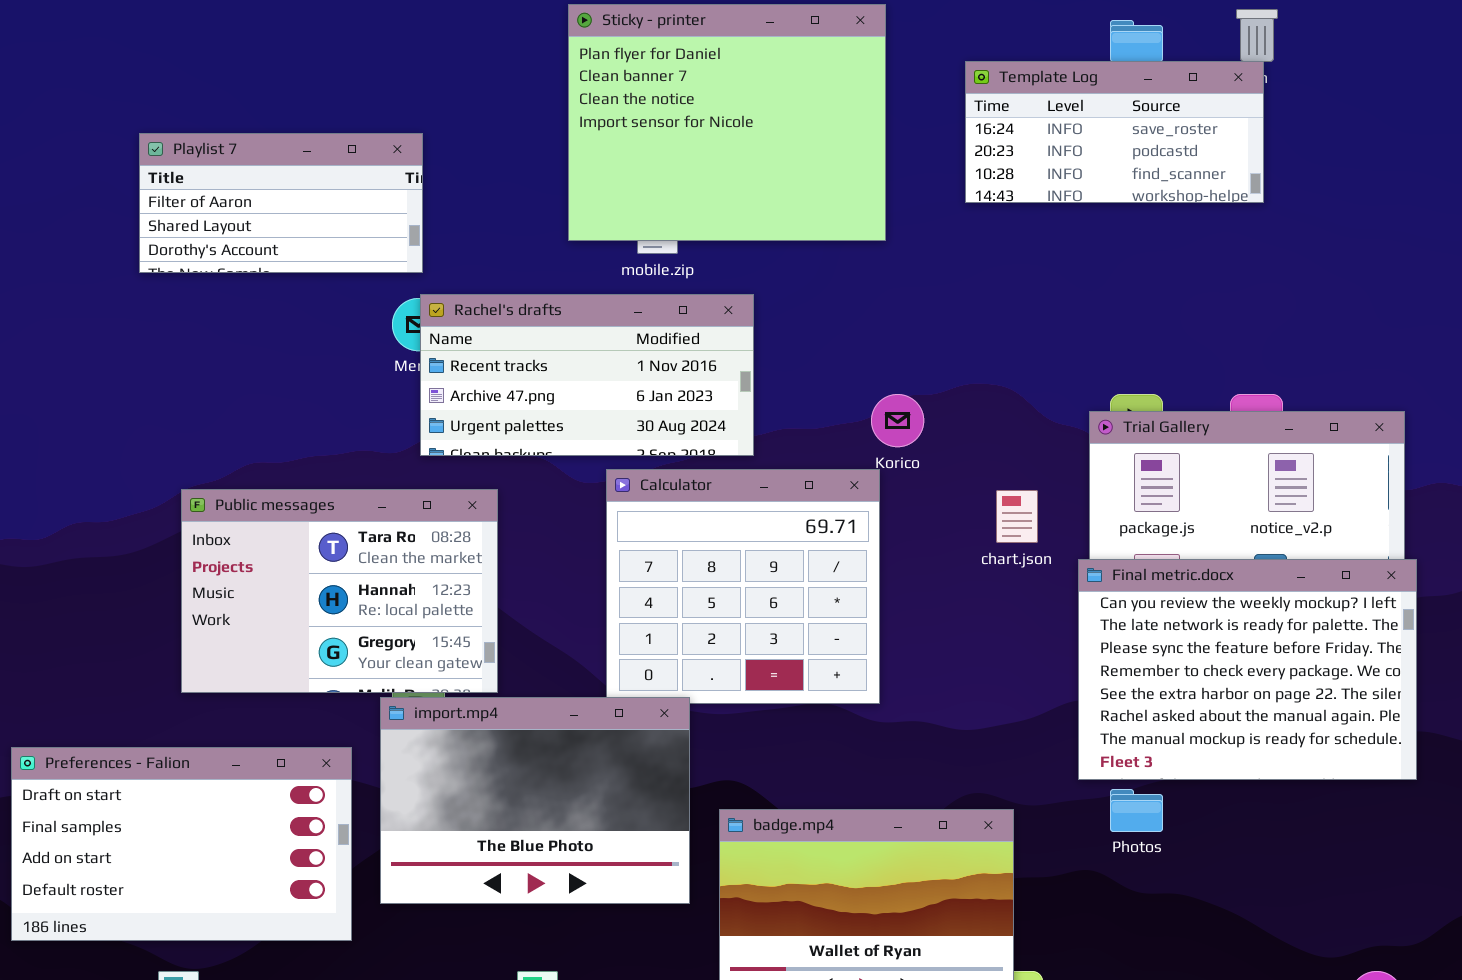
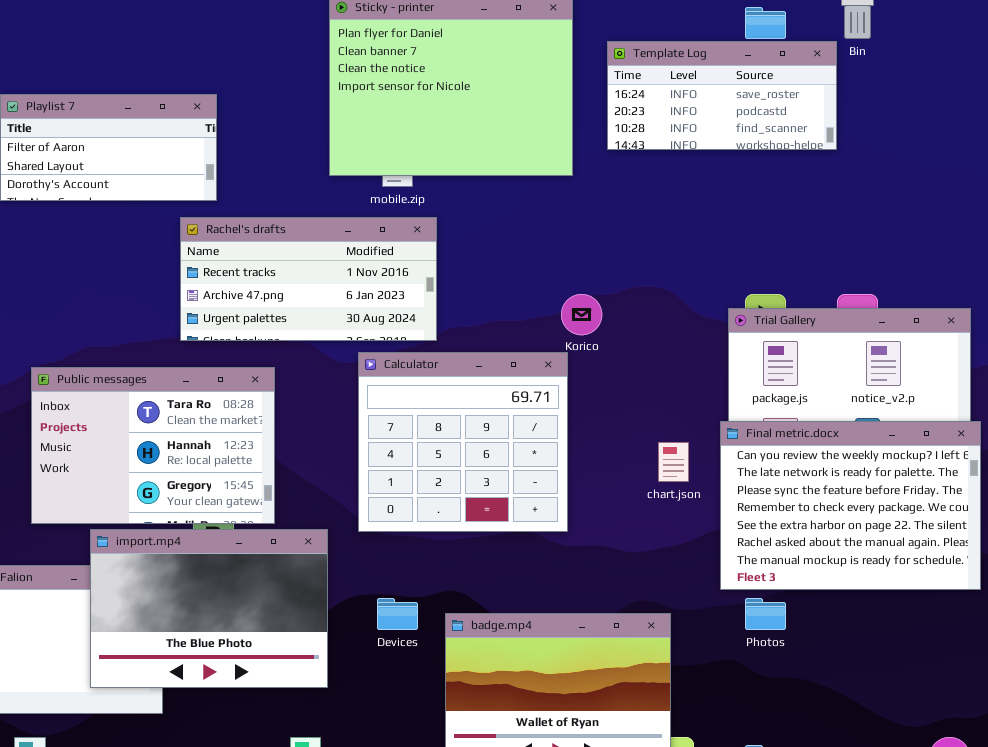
Template Log: [965,61,1264,203] -> [607,41,837,150], moved
Rachel's drafts: [420,294,754,456] -> [180,217,437,341], moved
chart.json: [996,490,1038,543] -> [658,442,689,482], moved
import.mp4: [380,697,690,904] -> [90,529,328,688], moved

